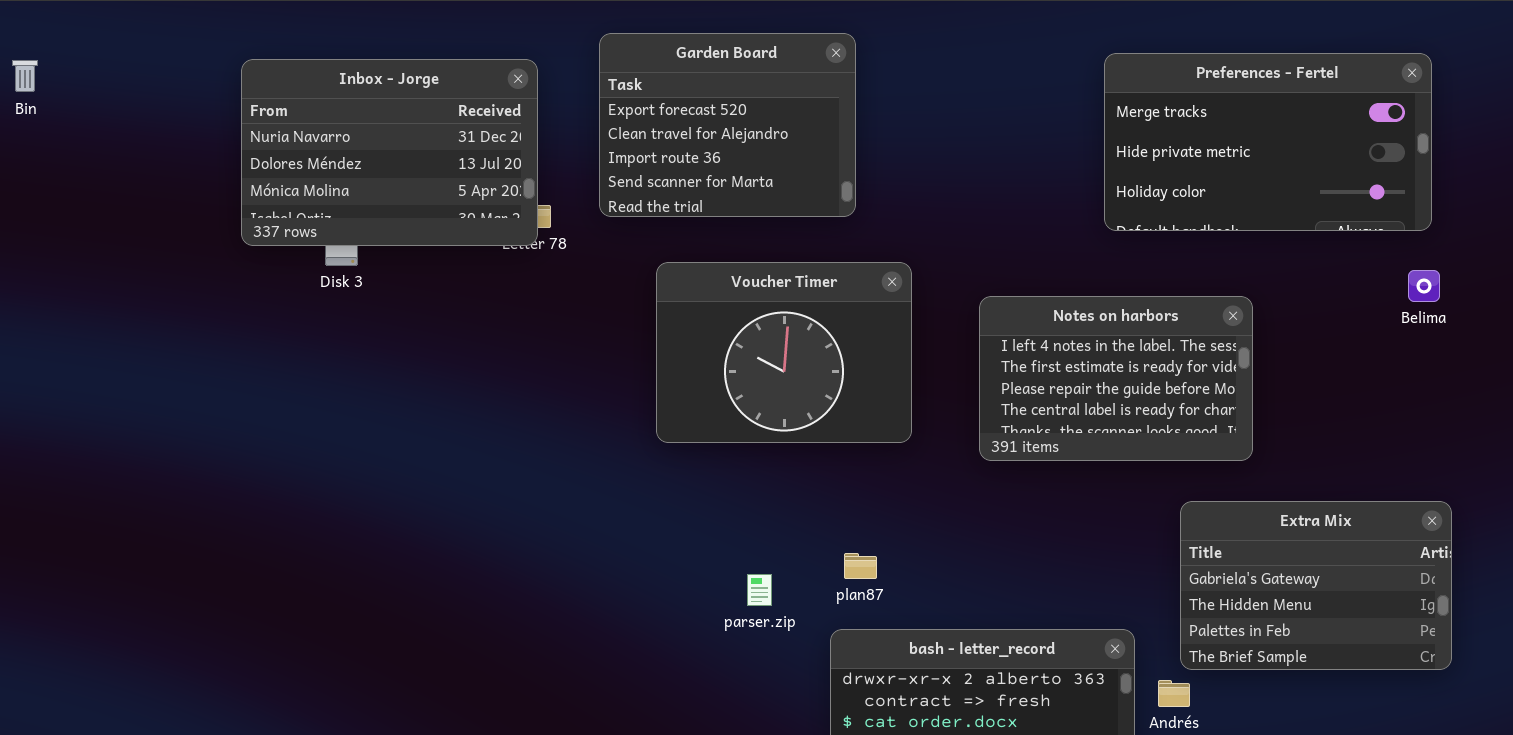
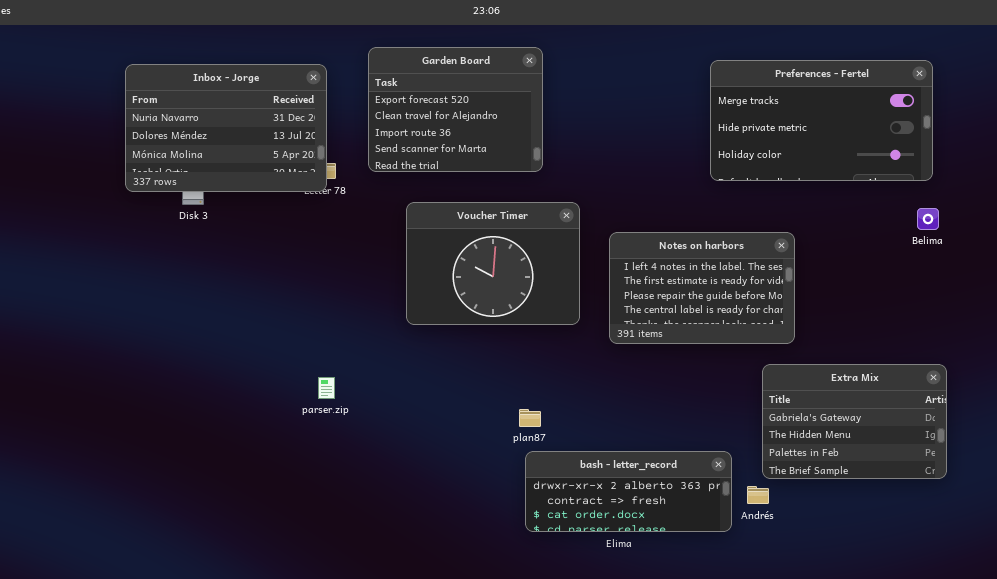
Notes on harbors: [979,296,1253,461] -> [609,232,795,344], moved
plan87: [844,553,877,579] -> [519,409,541,427], moved
parser.zip: [747,574,772,606] -> [318,377,335,399], moved

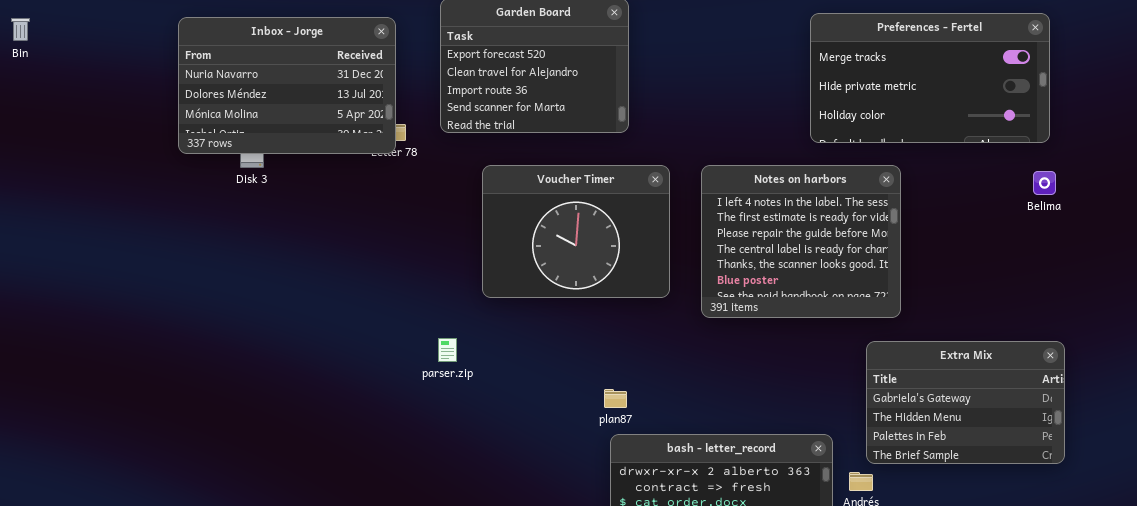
Notes on harbors: [609,232,795,344] -> [701,165,901,318], resized
parser.zip: [318,377,335,399] -> [438,338,457,362], moved

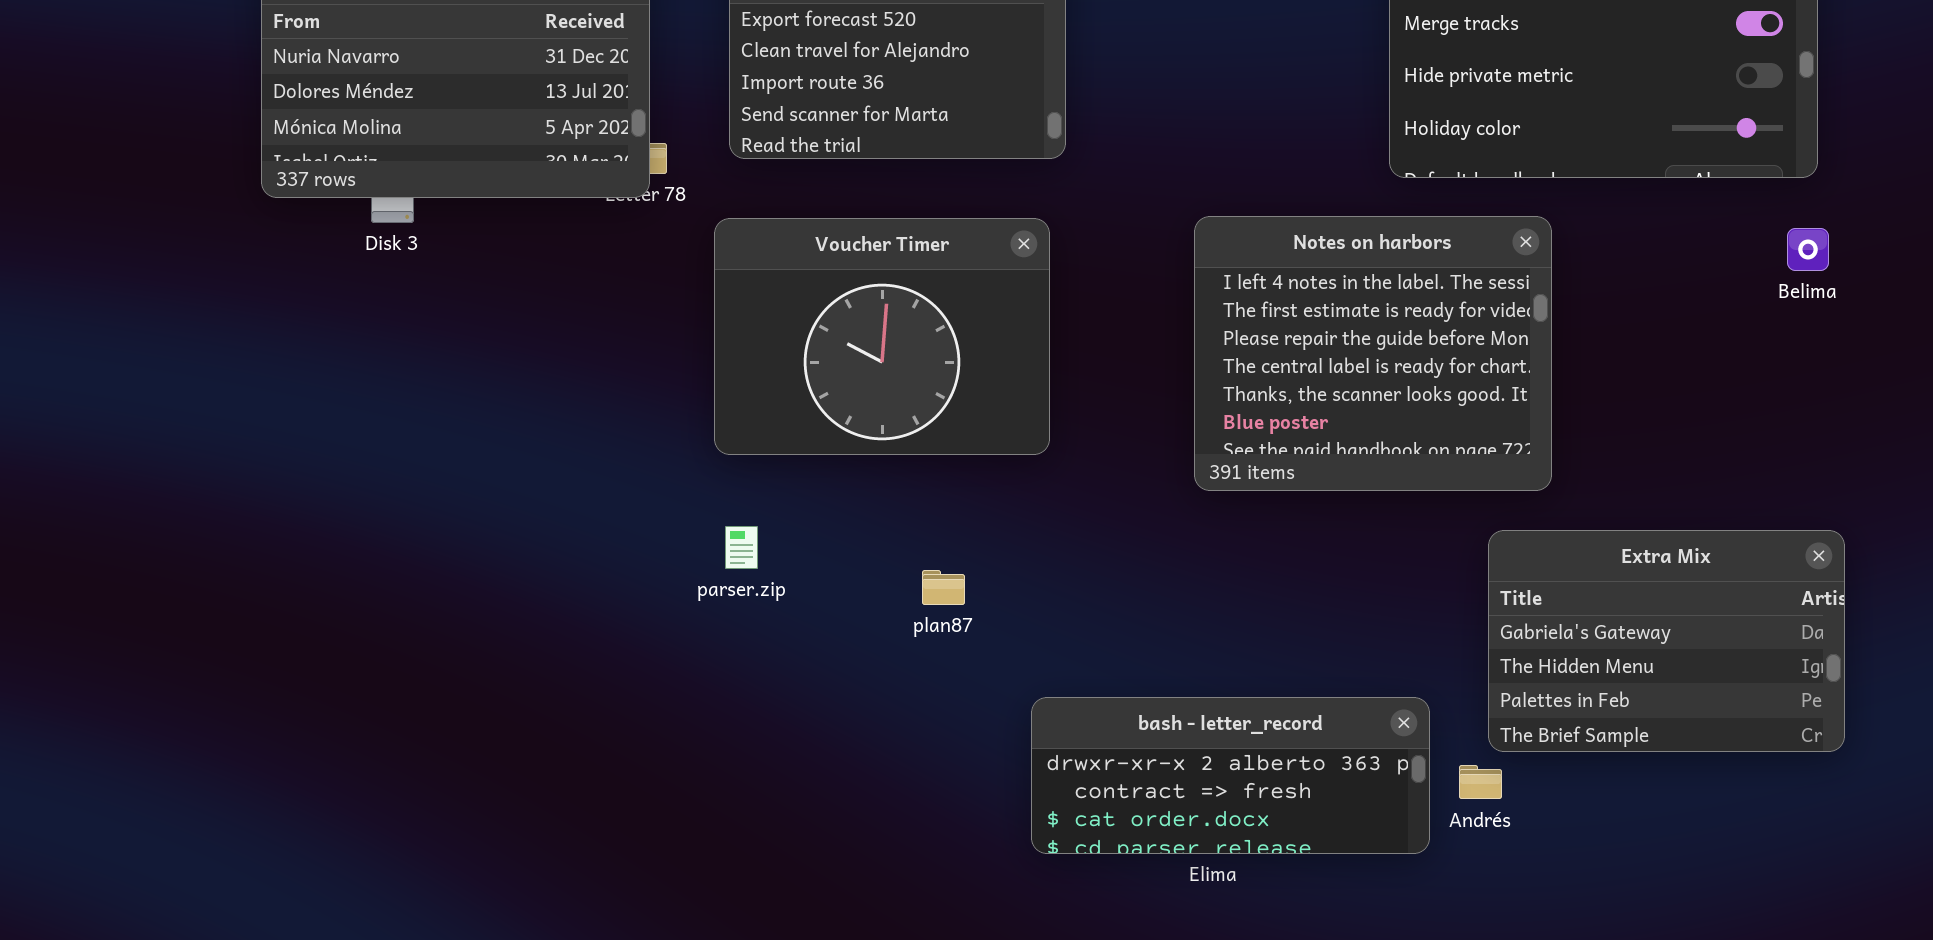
Voucher Timer: [482,165,670,298] -> [714,218,1050,455], moved
plan87: [604,389,627,408] -> [922,570,965,605], moved

